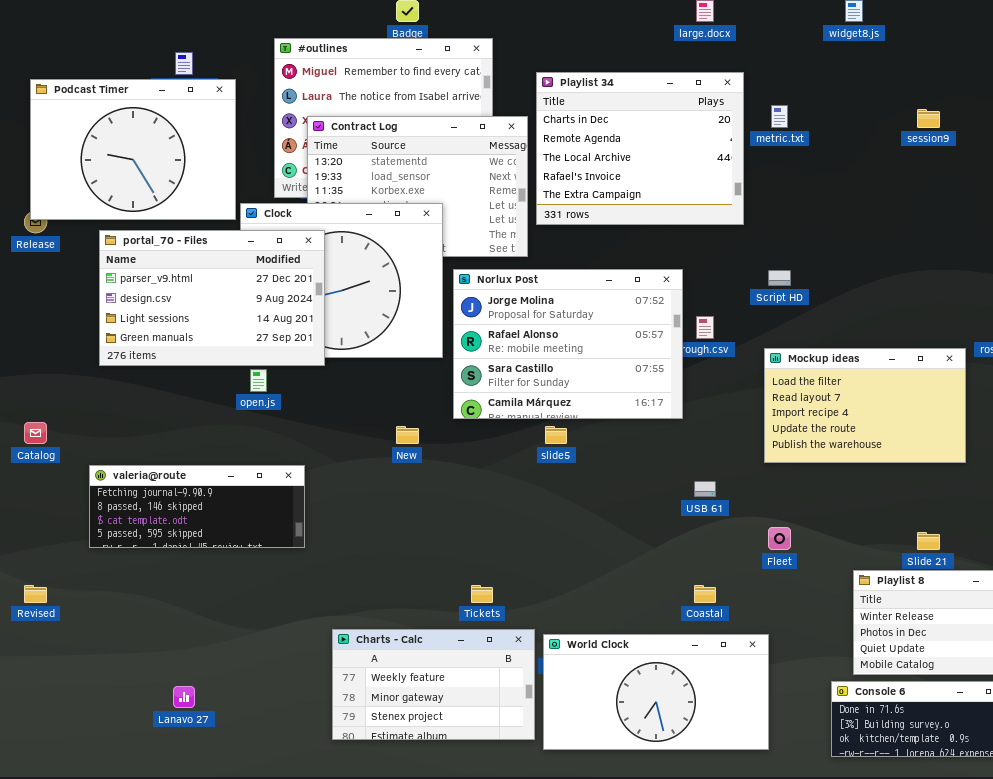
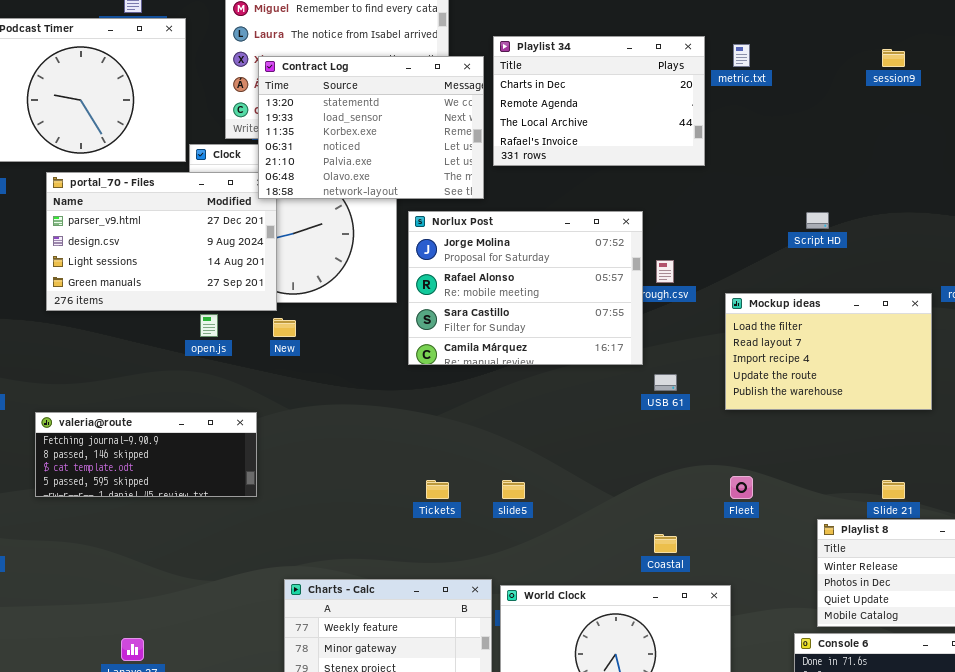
Playlist 34: [536,72,744,225] -> [493,36,705,166], resized
Contract Log: [307,116,528,257] -> [258,56,484,199], raised
Script HD: [768,270,791,286] -> [806,212,829,229], moved
New: [396,426,419,444] -> [273,318,296,337], moved
slide5: [545,426,567,444] -> [502,480,525,499], moved
USB 61: [694,481,716,497] -> [654,374,677,391], moved
Tickets: [471,585,493,603] -> [426,480,449,499], moved

